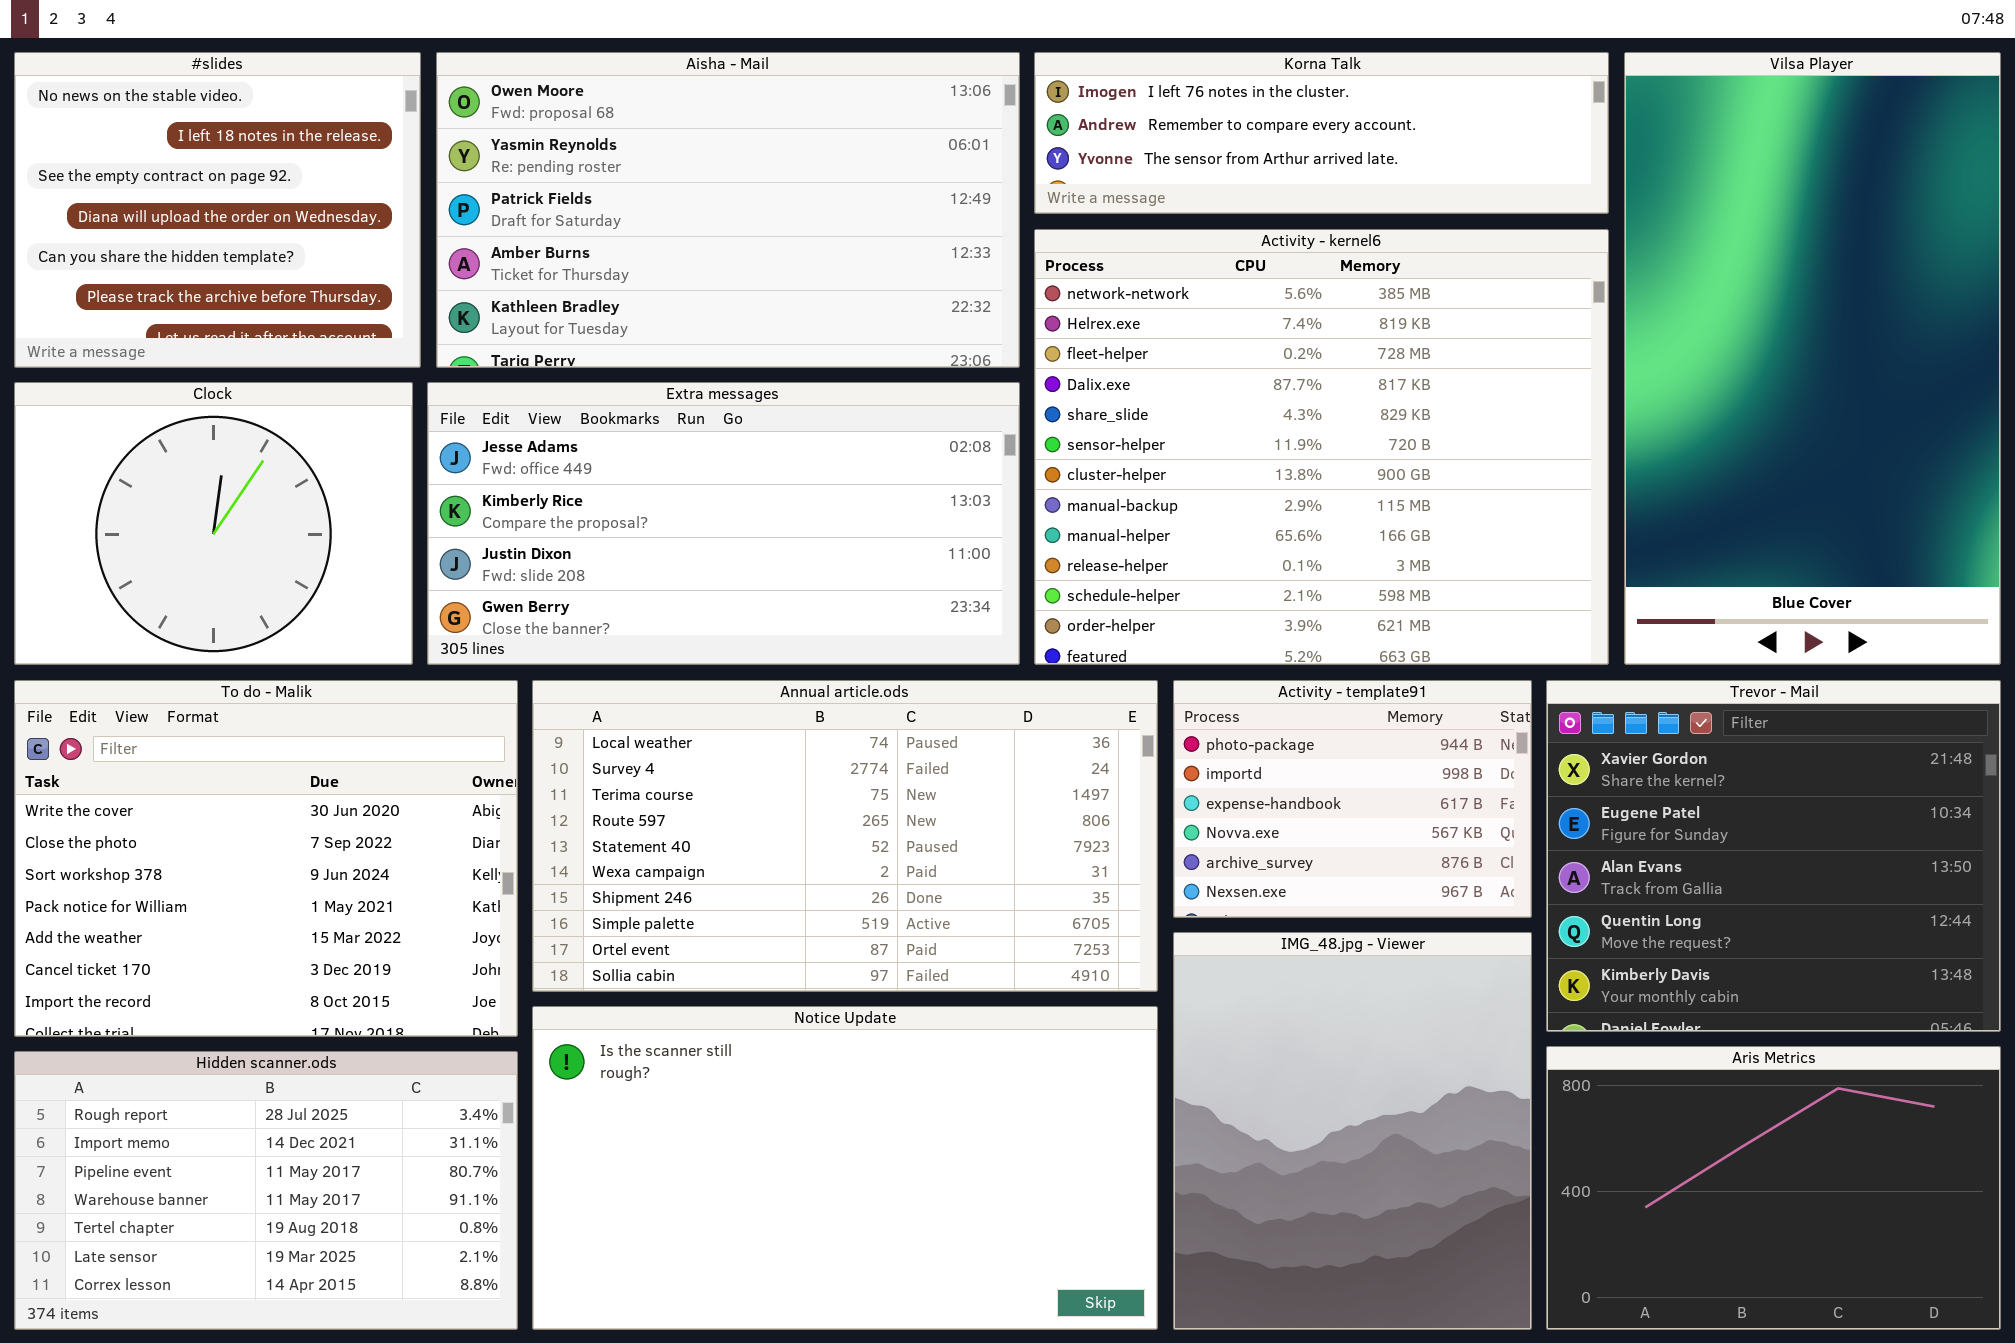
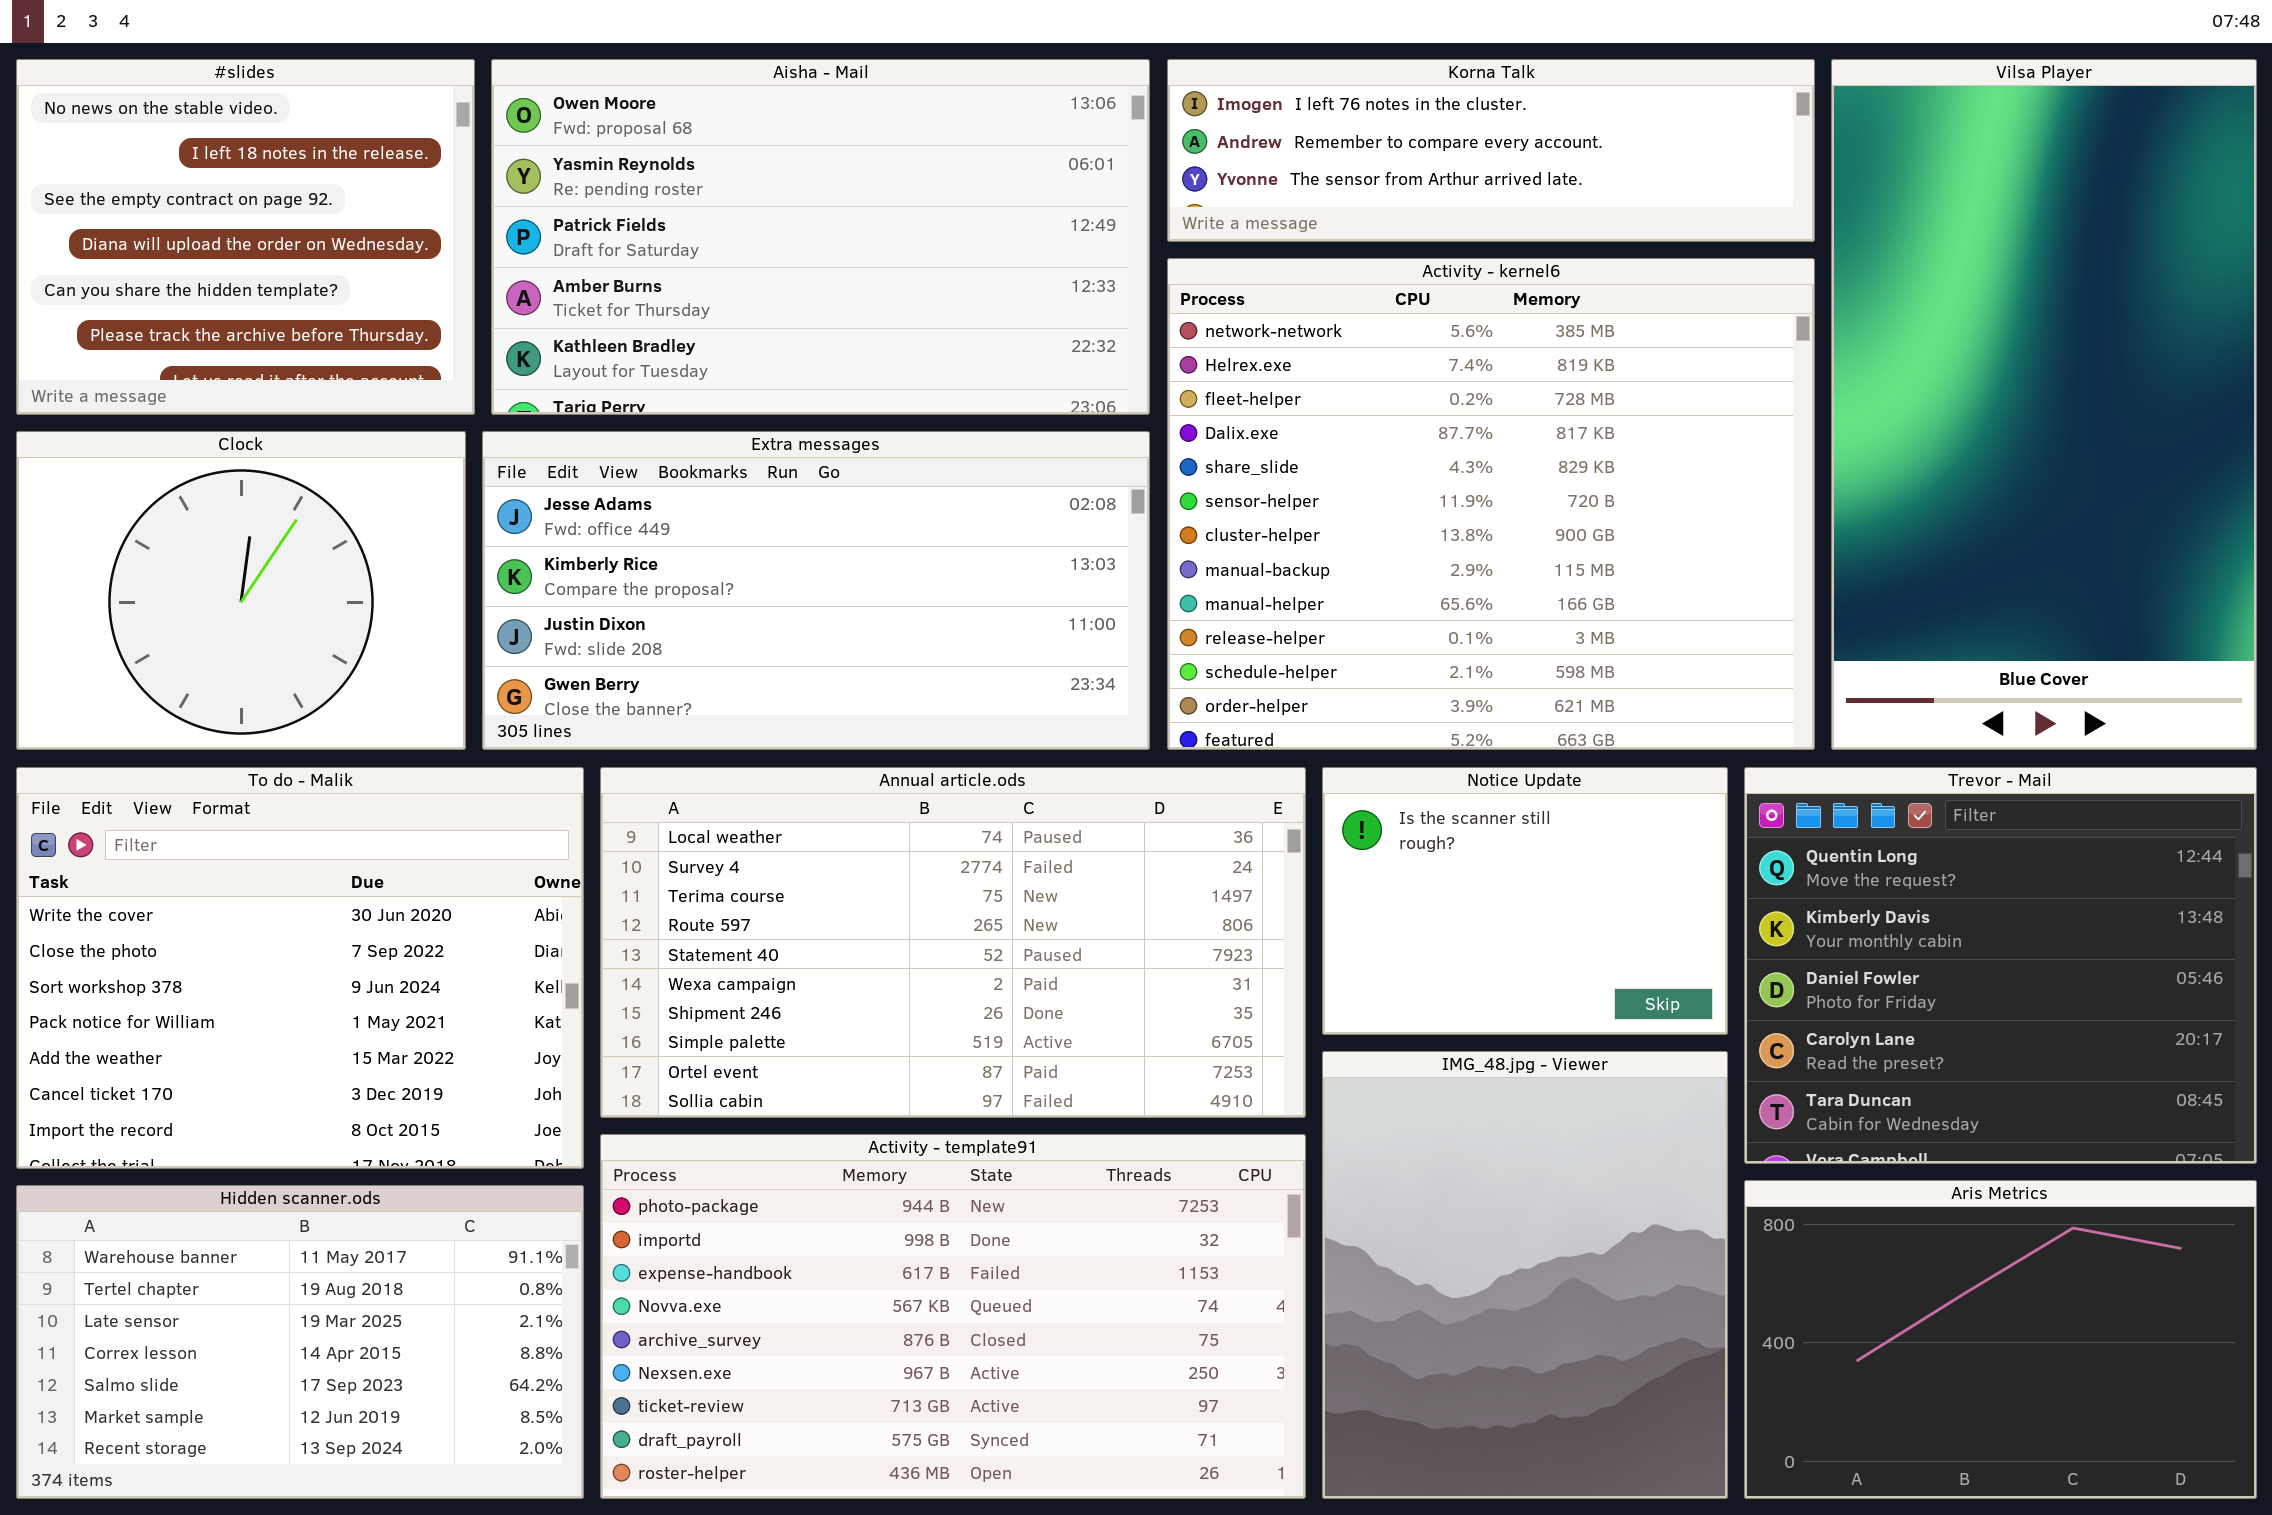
Activity - template91: [1173,680,1532,918] -> [600,1134,1306,1499], moved, resized
Trevor - Mail: [1546,680,2001,1032] -> [1744,767,2257,1164], scrolled down 3 rows
Notice Update: [532,1006,1158,1330] -> [1322,767,1728,1035], moved, resized
Hidden scanner.ods: [14,1051,518,1330] -> [16,1185,584,1499], scrolled down 3 rows

